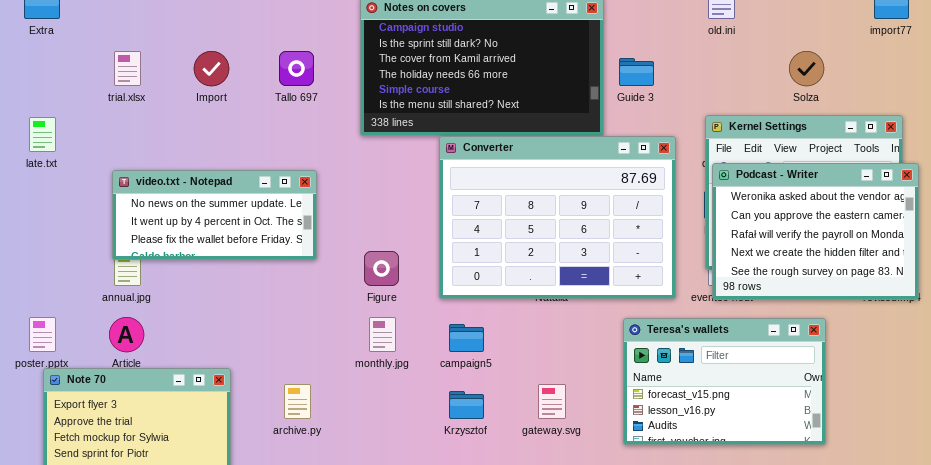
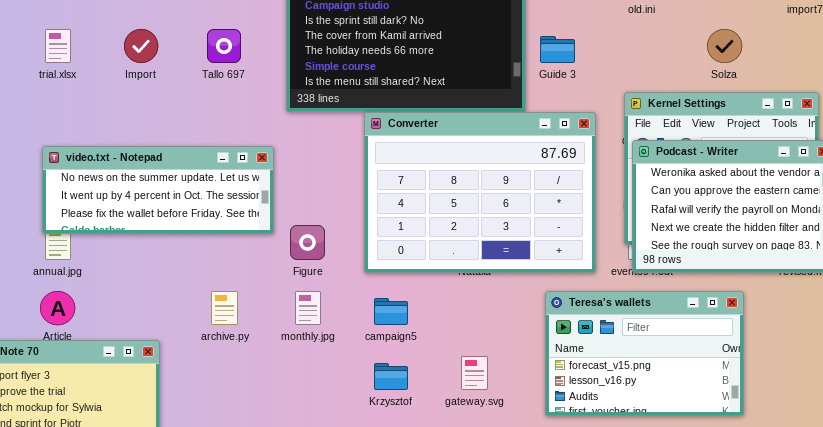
video.txt - Notepad: [112,170,317,260] -> [42,146,274,234], resized
archive.py: [284,384,311,419] -> [211,291,238,325], moved

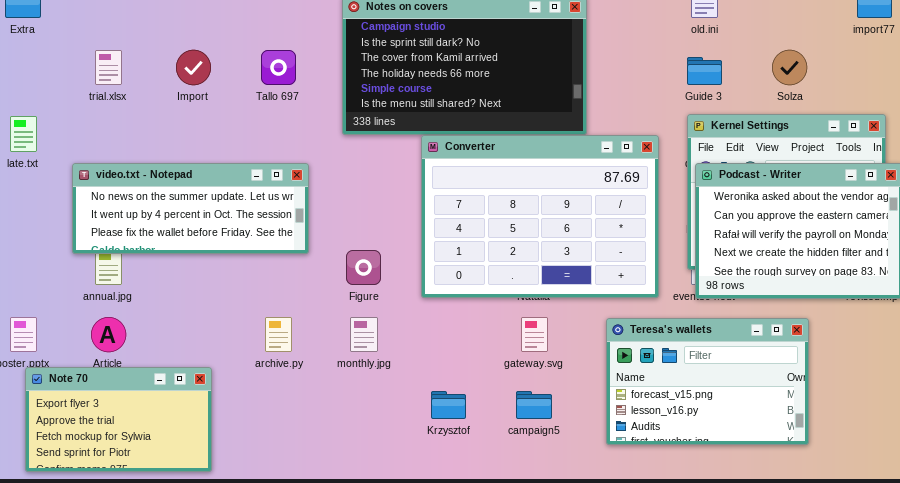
Guide 3: [540,36,575,63] -> [687,57,722,85], moved
video.txt - Notepad: [42,146,274,234] -> [72,163,309,254], moved
campaign5: [374,298,408,325] -> [516,391,552,419], moved
gateway.svg: [461,356,488,390] -> [521,317,548,352], moved

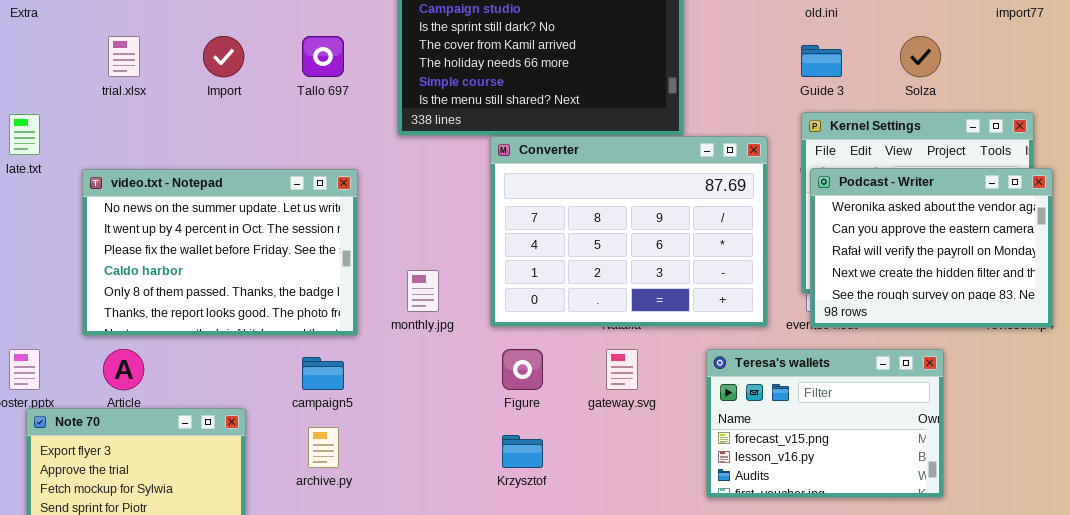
video.txt - Notepad: [72,163,309,254] -> [82,169,358,336], resized
Figure: [346,250,381,285] -> [502,349,543,390], moved
archive.py: [265,317,292,352] -> [308,427,339,468], moved
monthly.jpg: [350,317,378,352] -> [407,270,439,312], moved
campaign5: [516,391,552,419] -> [302,357,344,390], moved

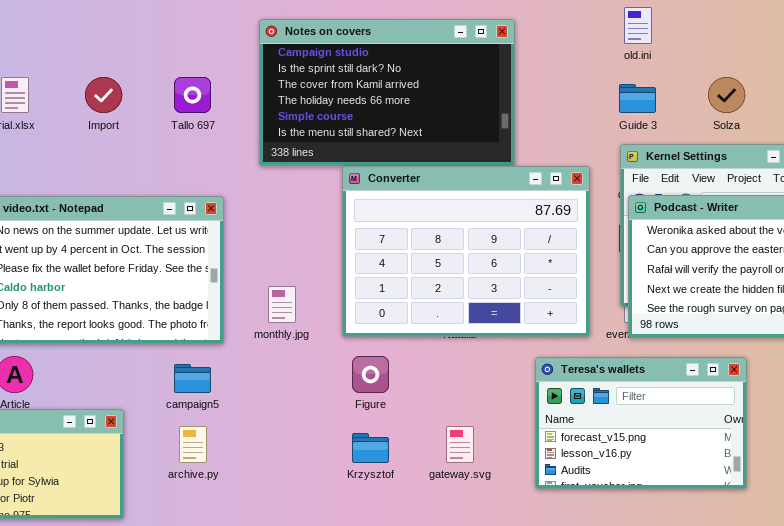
gateway.svg: [606,349,638,390] -> [446,426,474,463], moved

